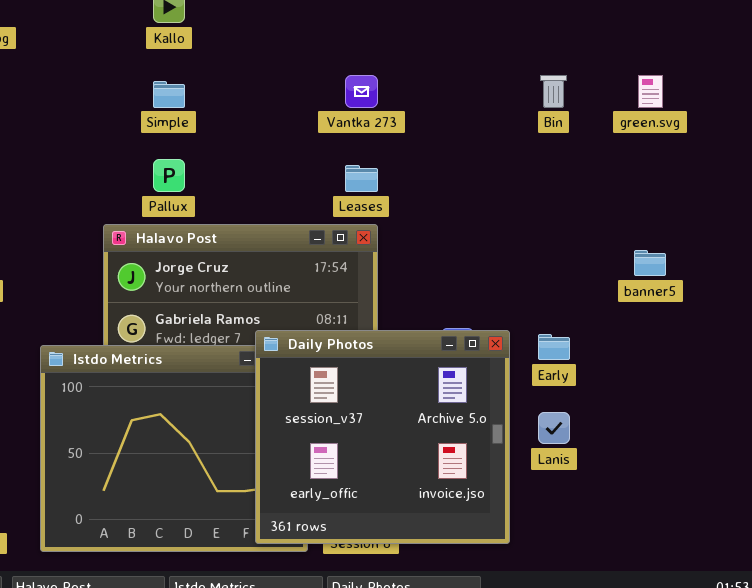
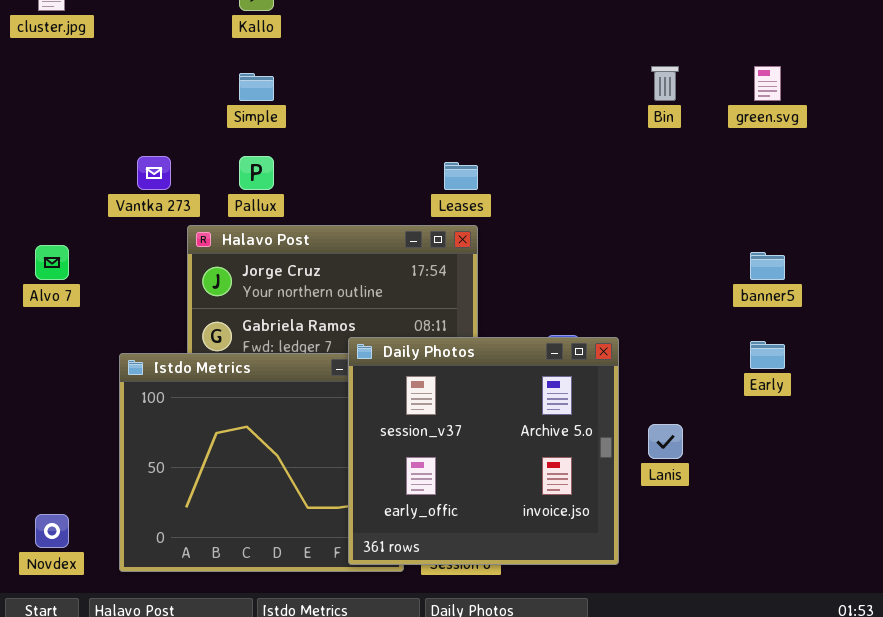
Vantka 273: [345,75,378,108] -> [137,156,171,190], moved
Early: [538,334,570,360] -> [750,341,785,369], moved

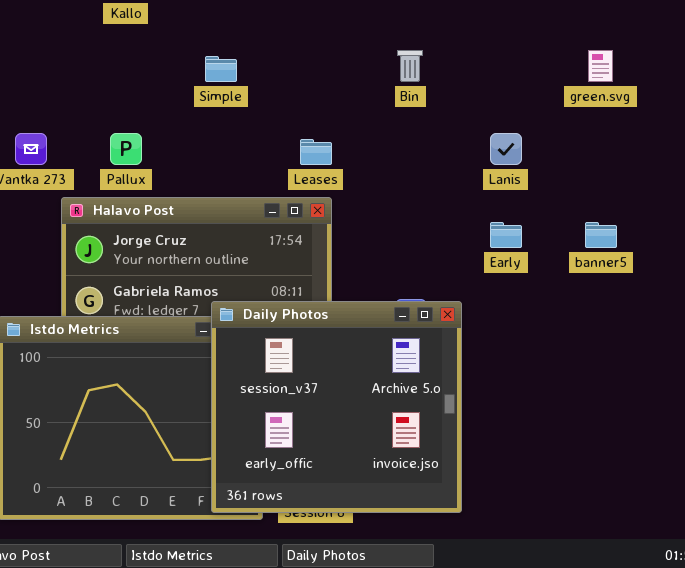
Bin: [651,66,679,101] -> [397,50,423,82], moved
Simple: [239,73,274,101] -> [205,56,237,82], moved
Early: [750,341,785,369] -> [490,222,522,248], moved
Lanis: [648,424,683,459] -> [490,133,522,165], moved

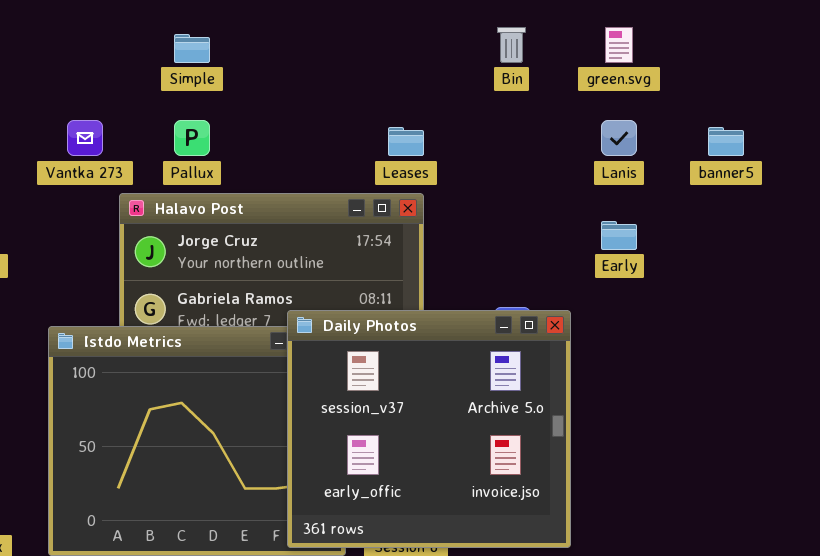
green.svg: [588,50,613,82] -> [605,27,633,63], moved
Simple: [205,56,237,82] -> [174,34,210,63], moved
banner5: [585,222,617,248] -> [708,127,744,156], moved

